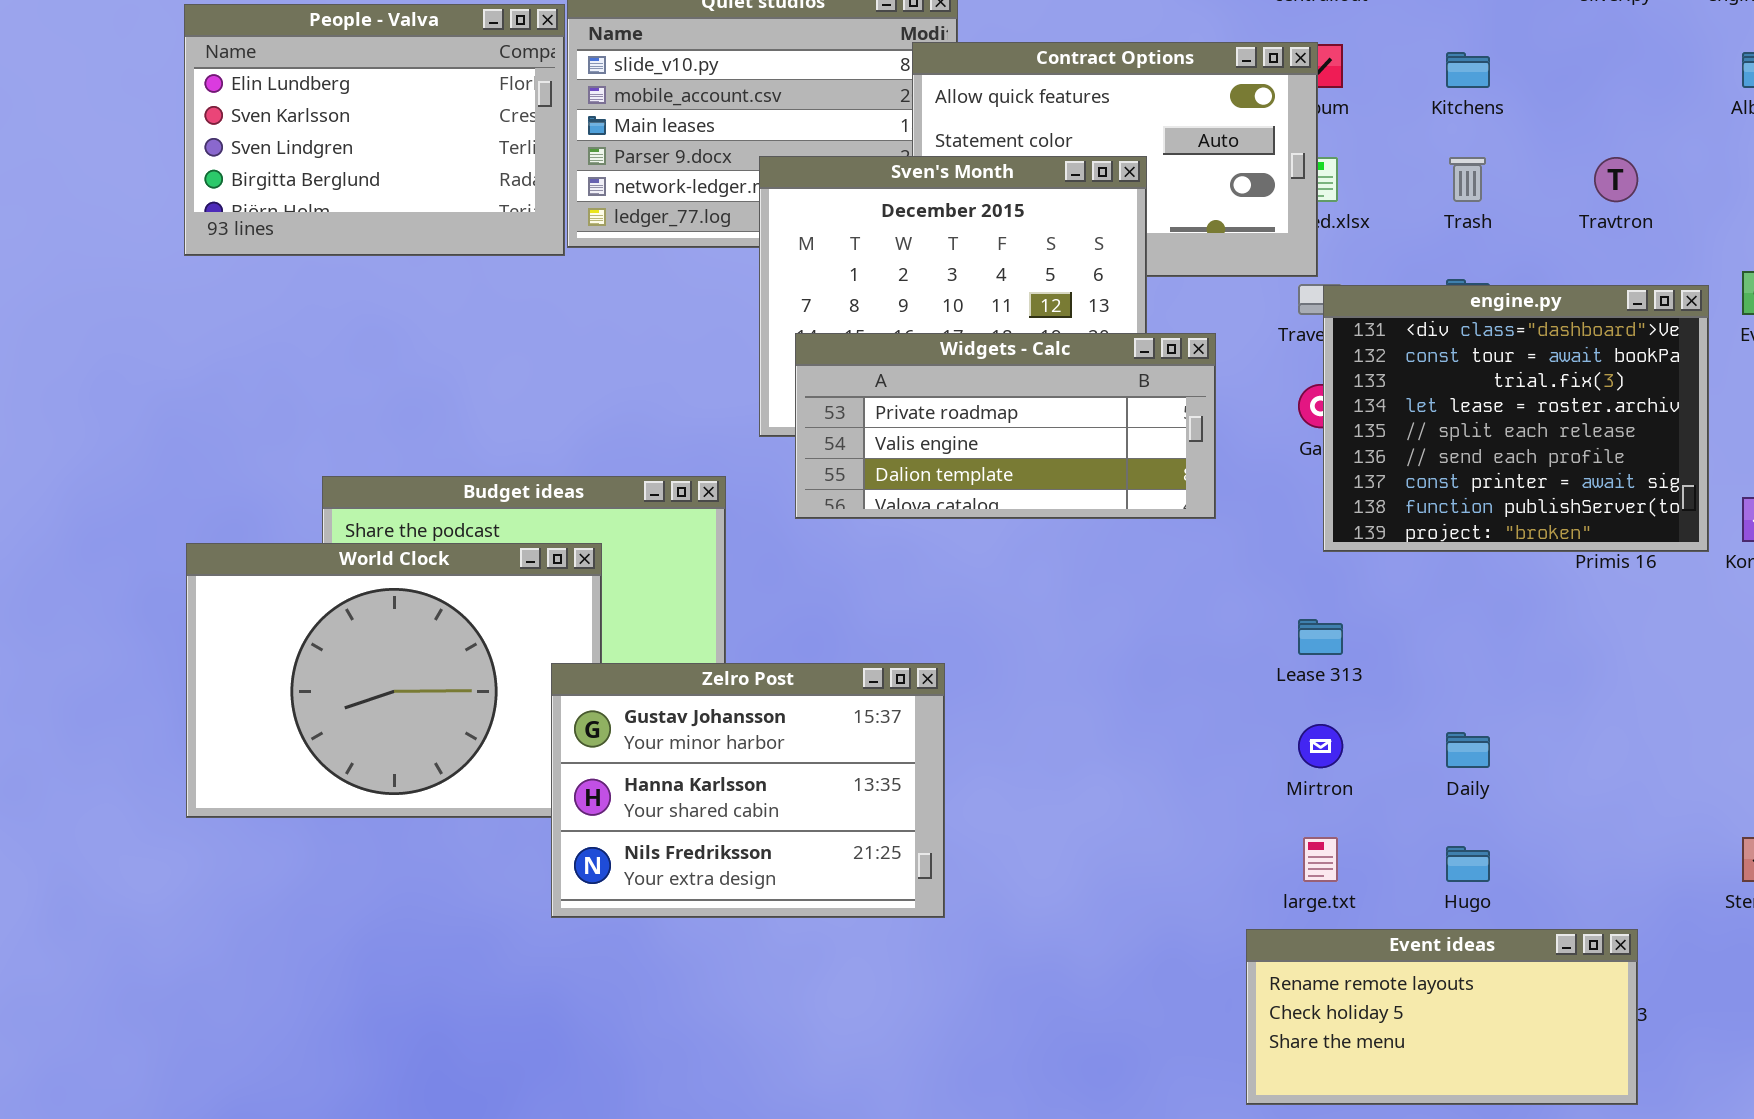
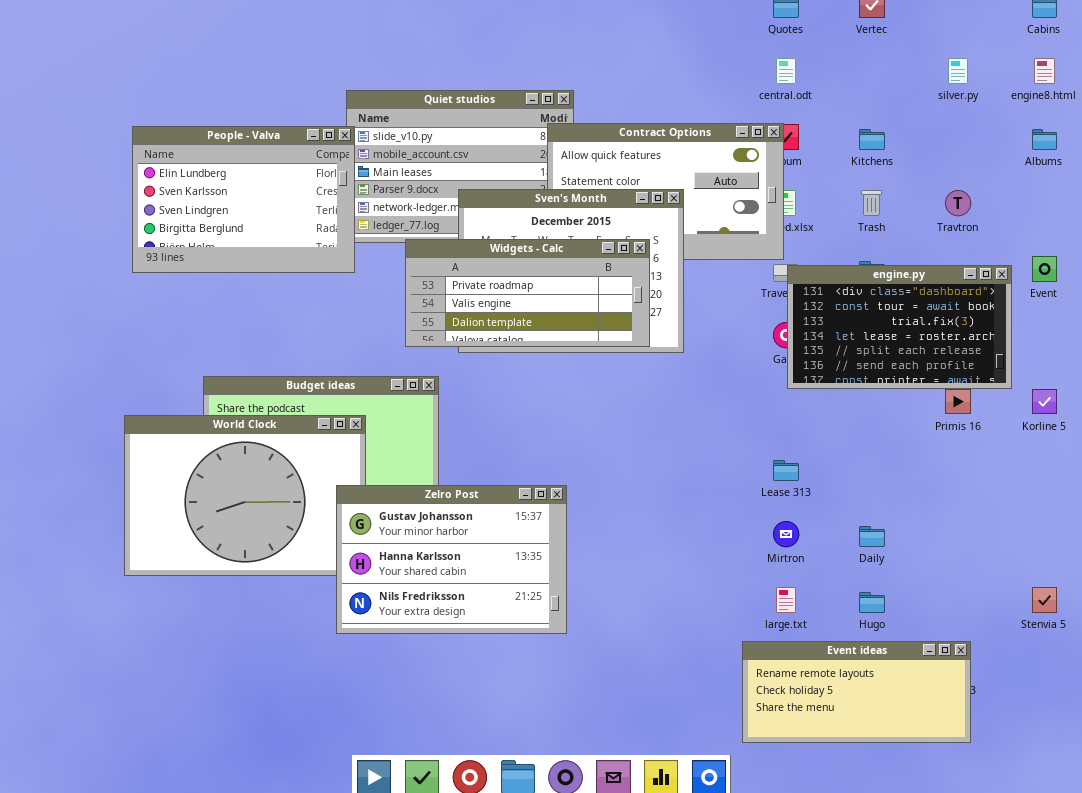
People - Valva: [184,4,565,256] -> [132,126,355,273], moved
engine.py: [1323,285,1709,552] -> [787,265,1012,389], resized
Widgets - Calc: [795,333,1216,519] -> [405,239,650,347], moved

